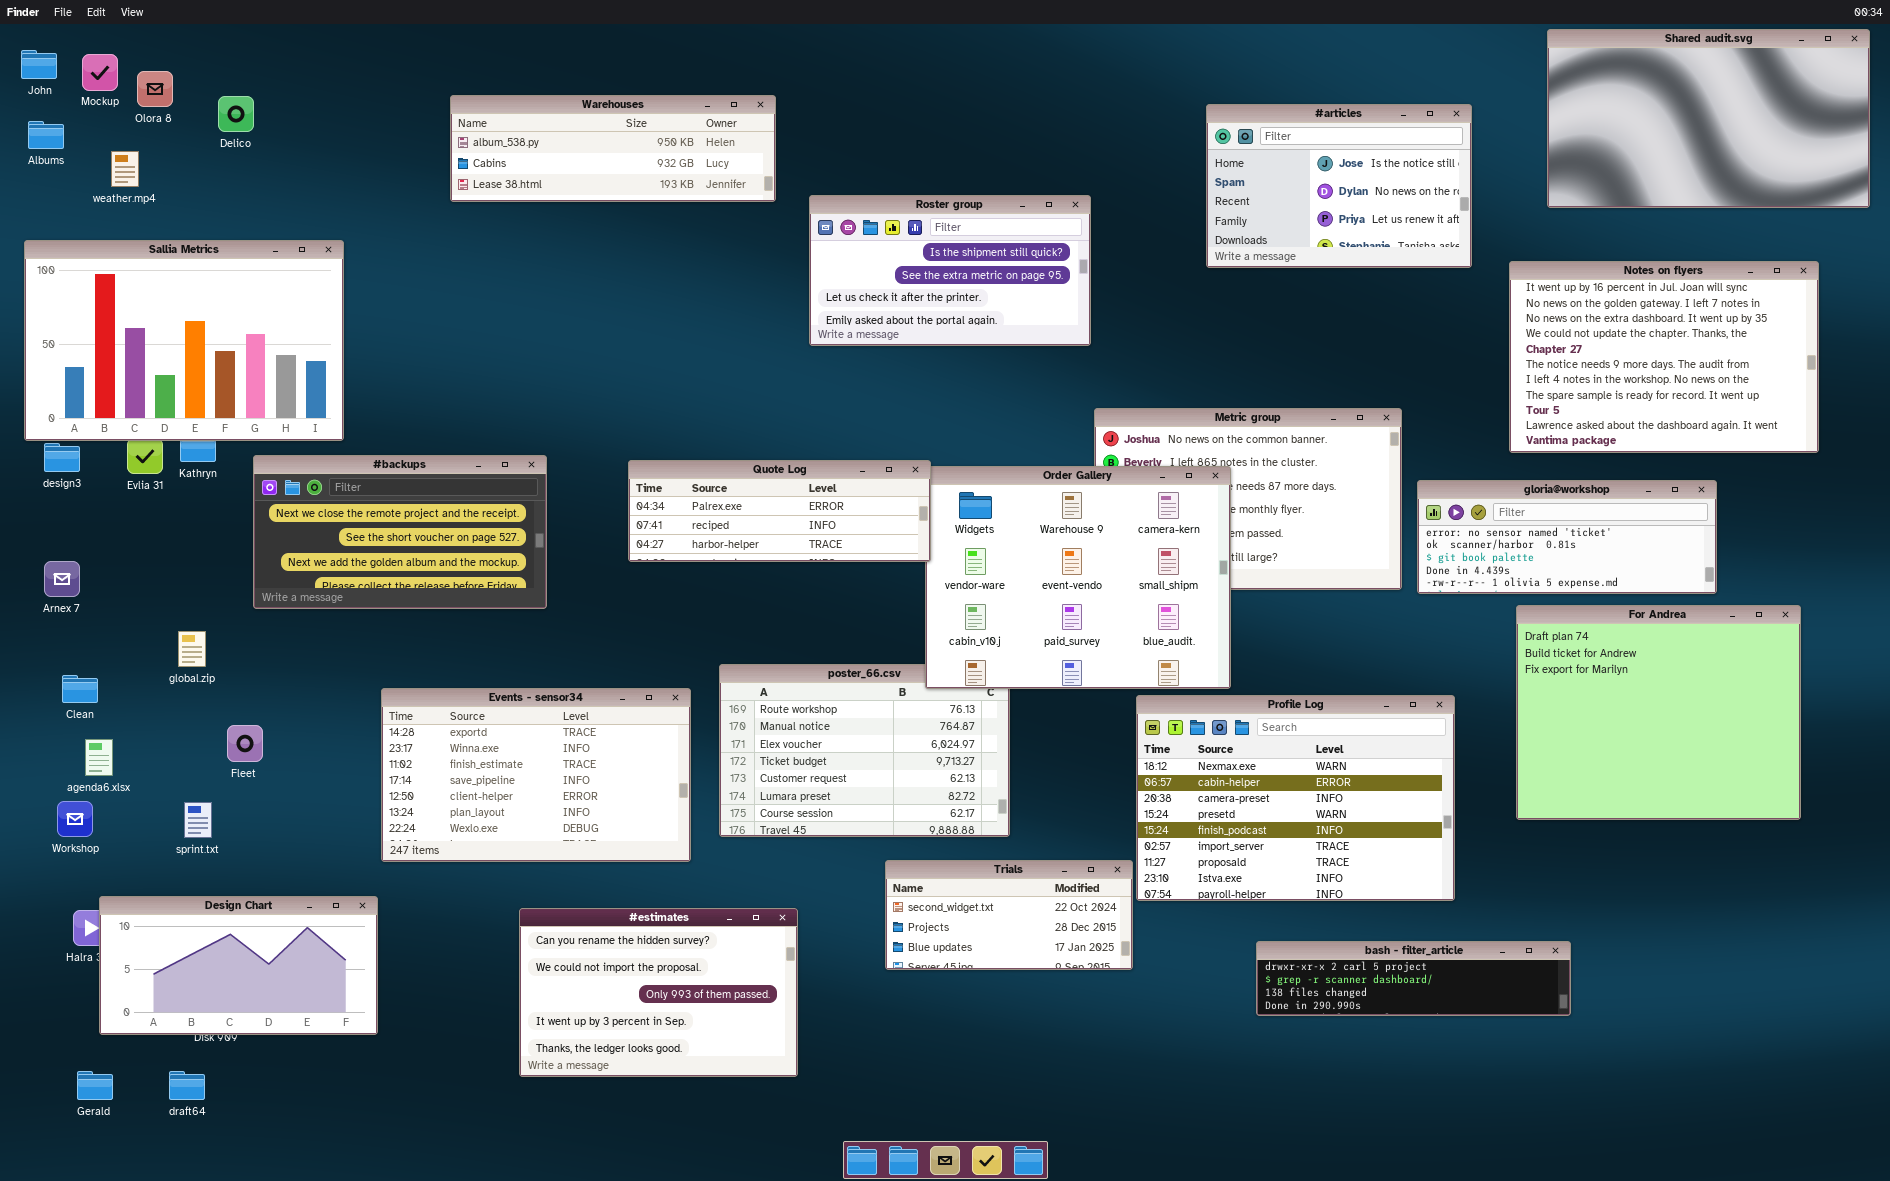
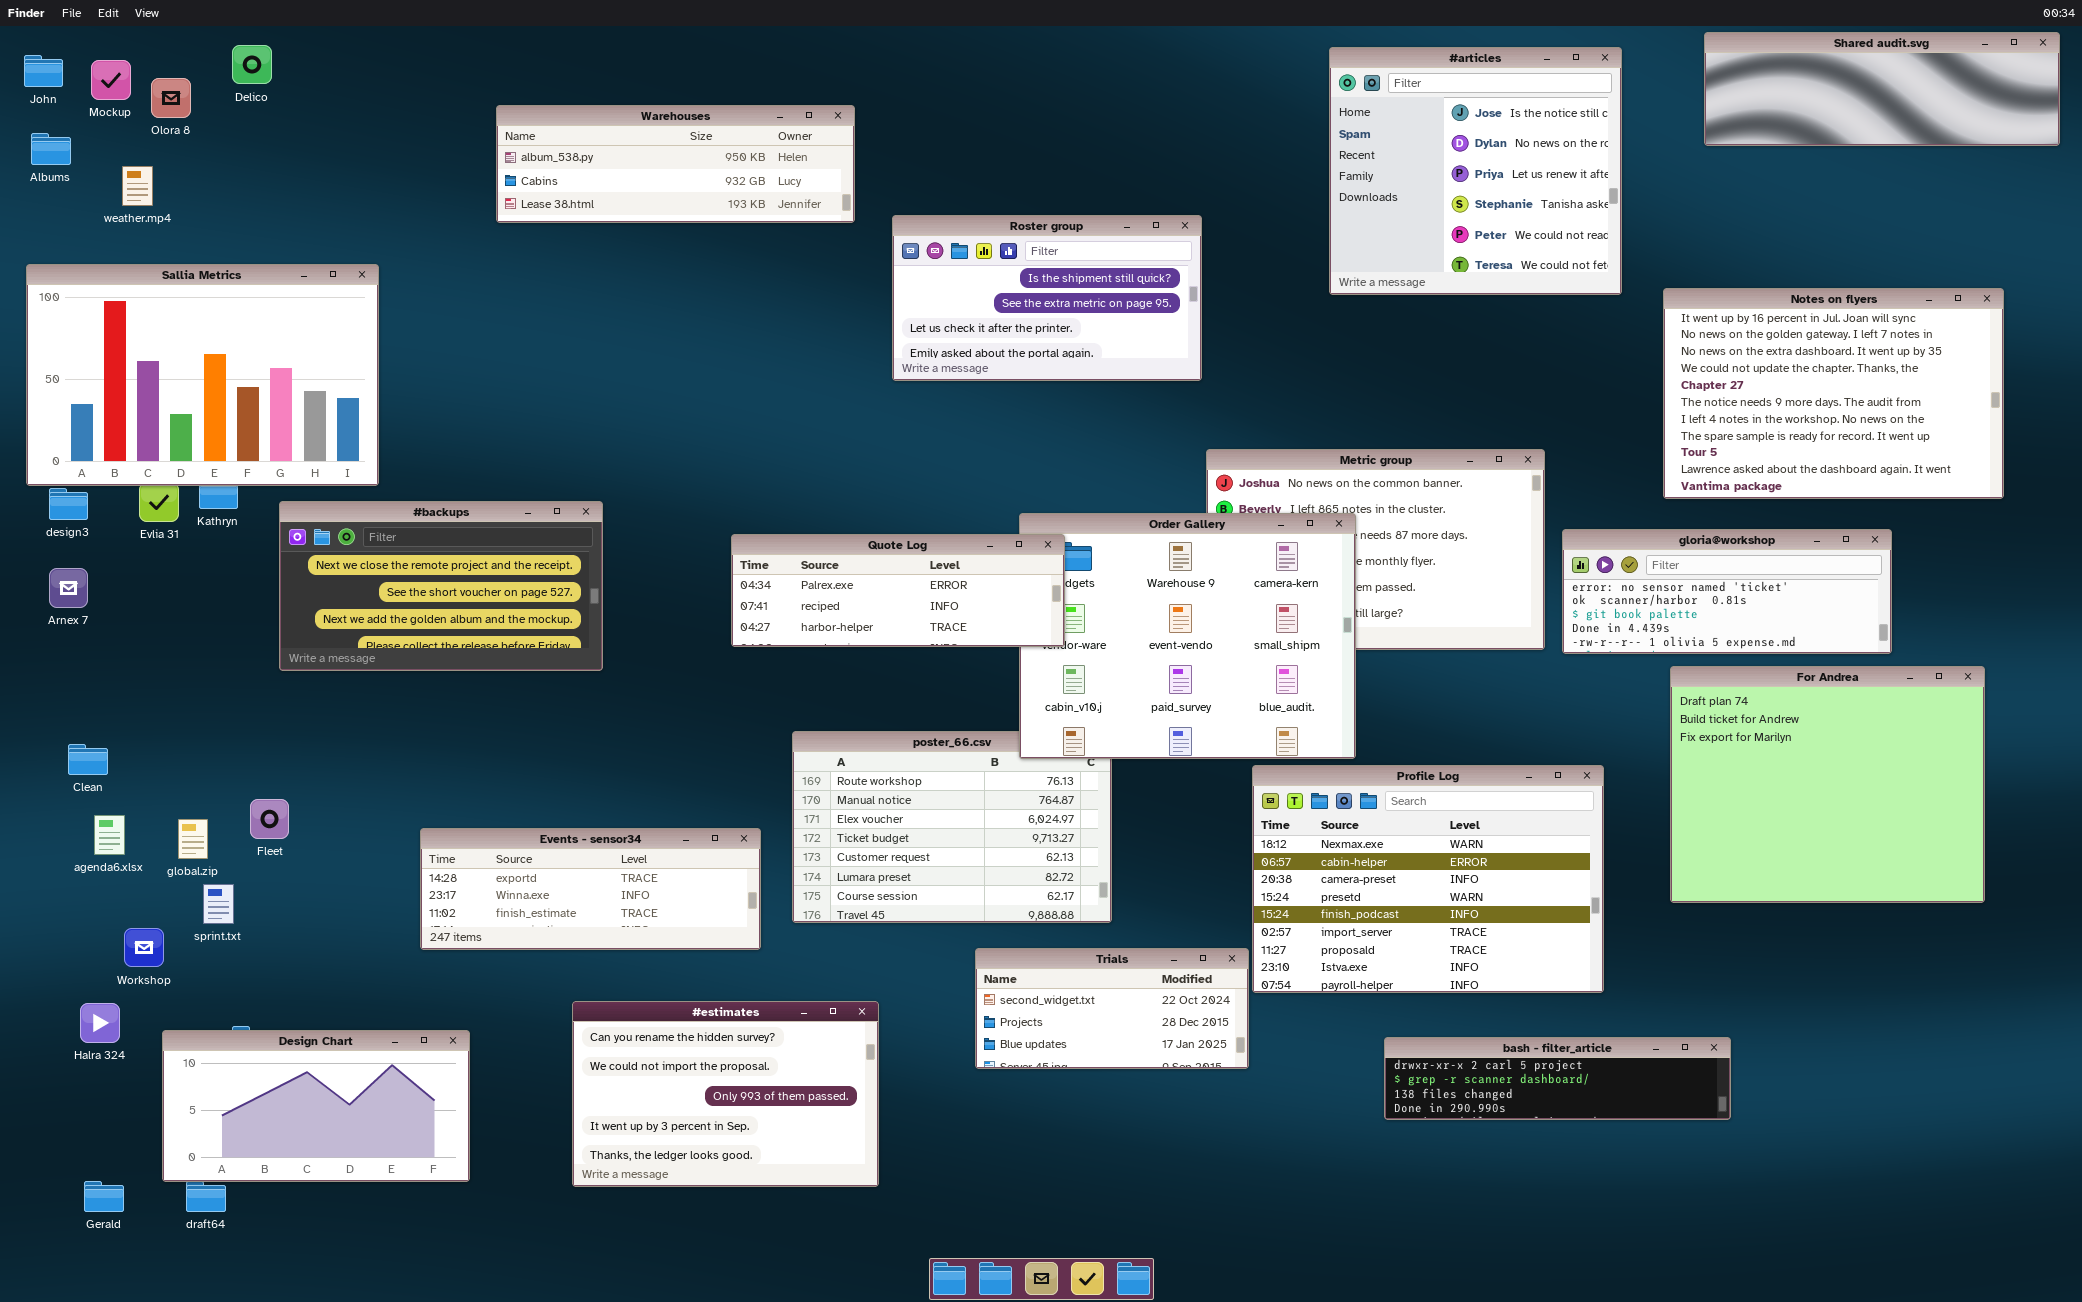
Shared audit.svg: [1547,29,1870,208] -> [1704,32,2060,146], resized
Delico: [218,96,254,132] -> [232,45,272,84], moved
#articles: [1206,104,1472,268] -> [1329,47,1622,295], resized
Quote Log: [628,460,931,562] -> [731,534,1065,647], moved
Arnex 7: [44,561,80,597] -> [49,568,88,608], moved
global.zip: [178,631,206,667] -> [178,819,208,859], moved
Events - sensor34: [381,688,691,862] -> [420,828,761,950], resized
Workshop: [57,801,93,837] -> [124,928,164,967], moved
Design Chart: [99,896,378,1035] -> [162,1030,470,1182], moved

